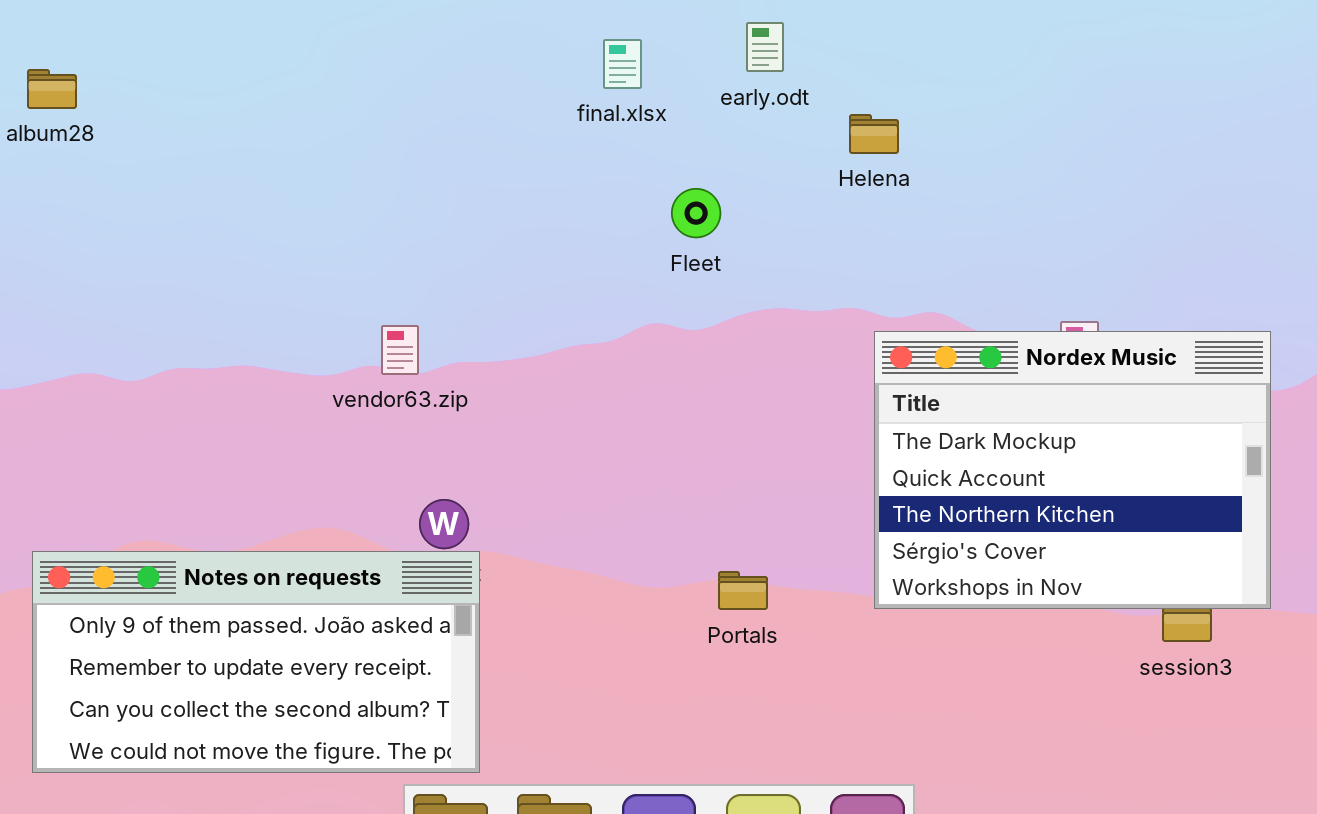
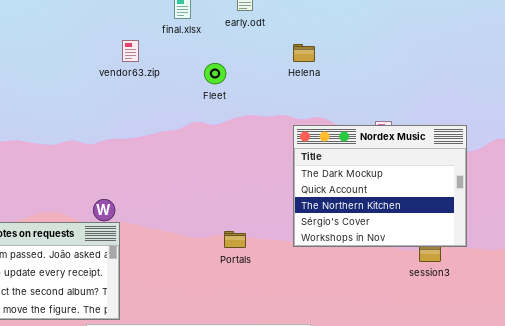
Helena: [849,114,899,154] -> [293,44,315,62], moved
vendor63.zip: [381,325,419,375] -> [122,40,139,62], moved

